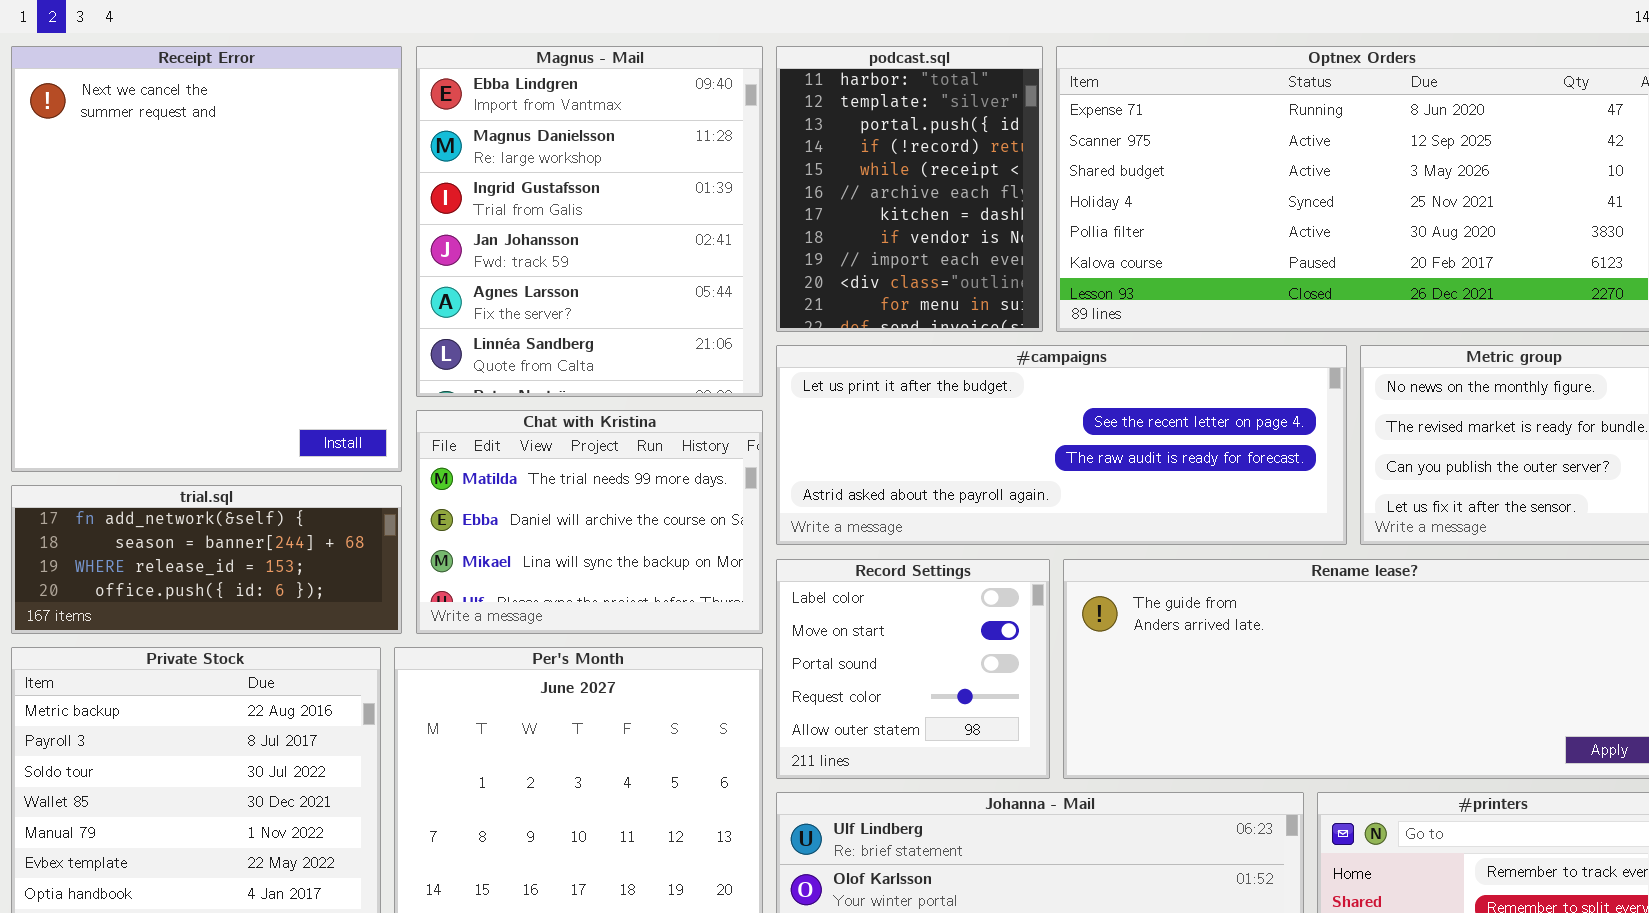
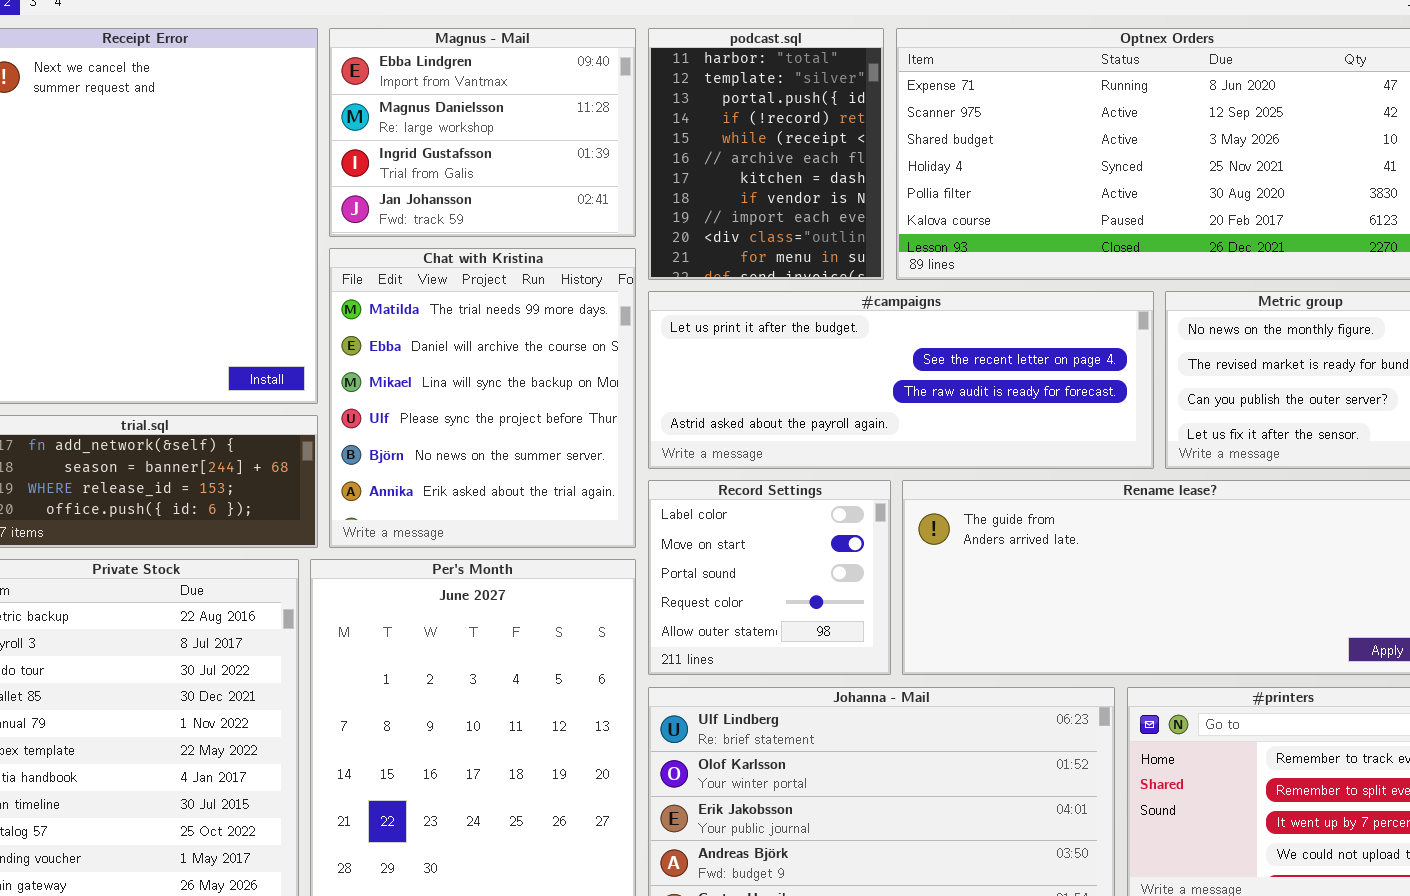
Magnus - Mail: [416,46,763,397] -> [329,28,636,237], resized
Chat with Kristina: [416,410,763,634] -> [329,248,636,548], resized

